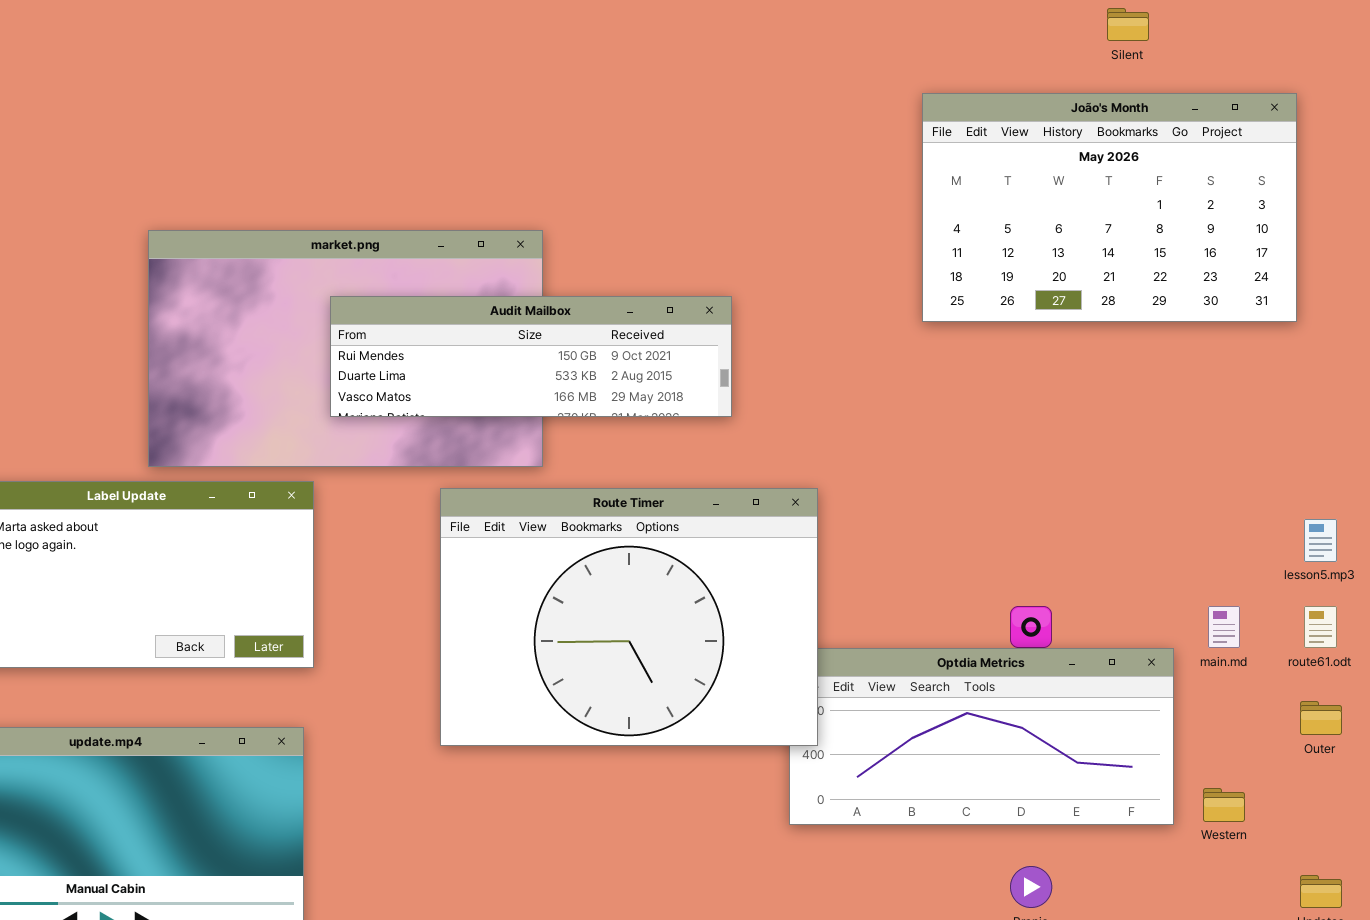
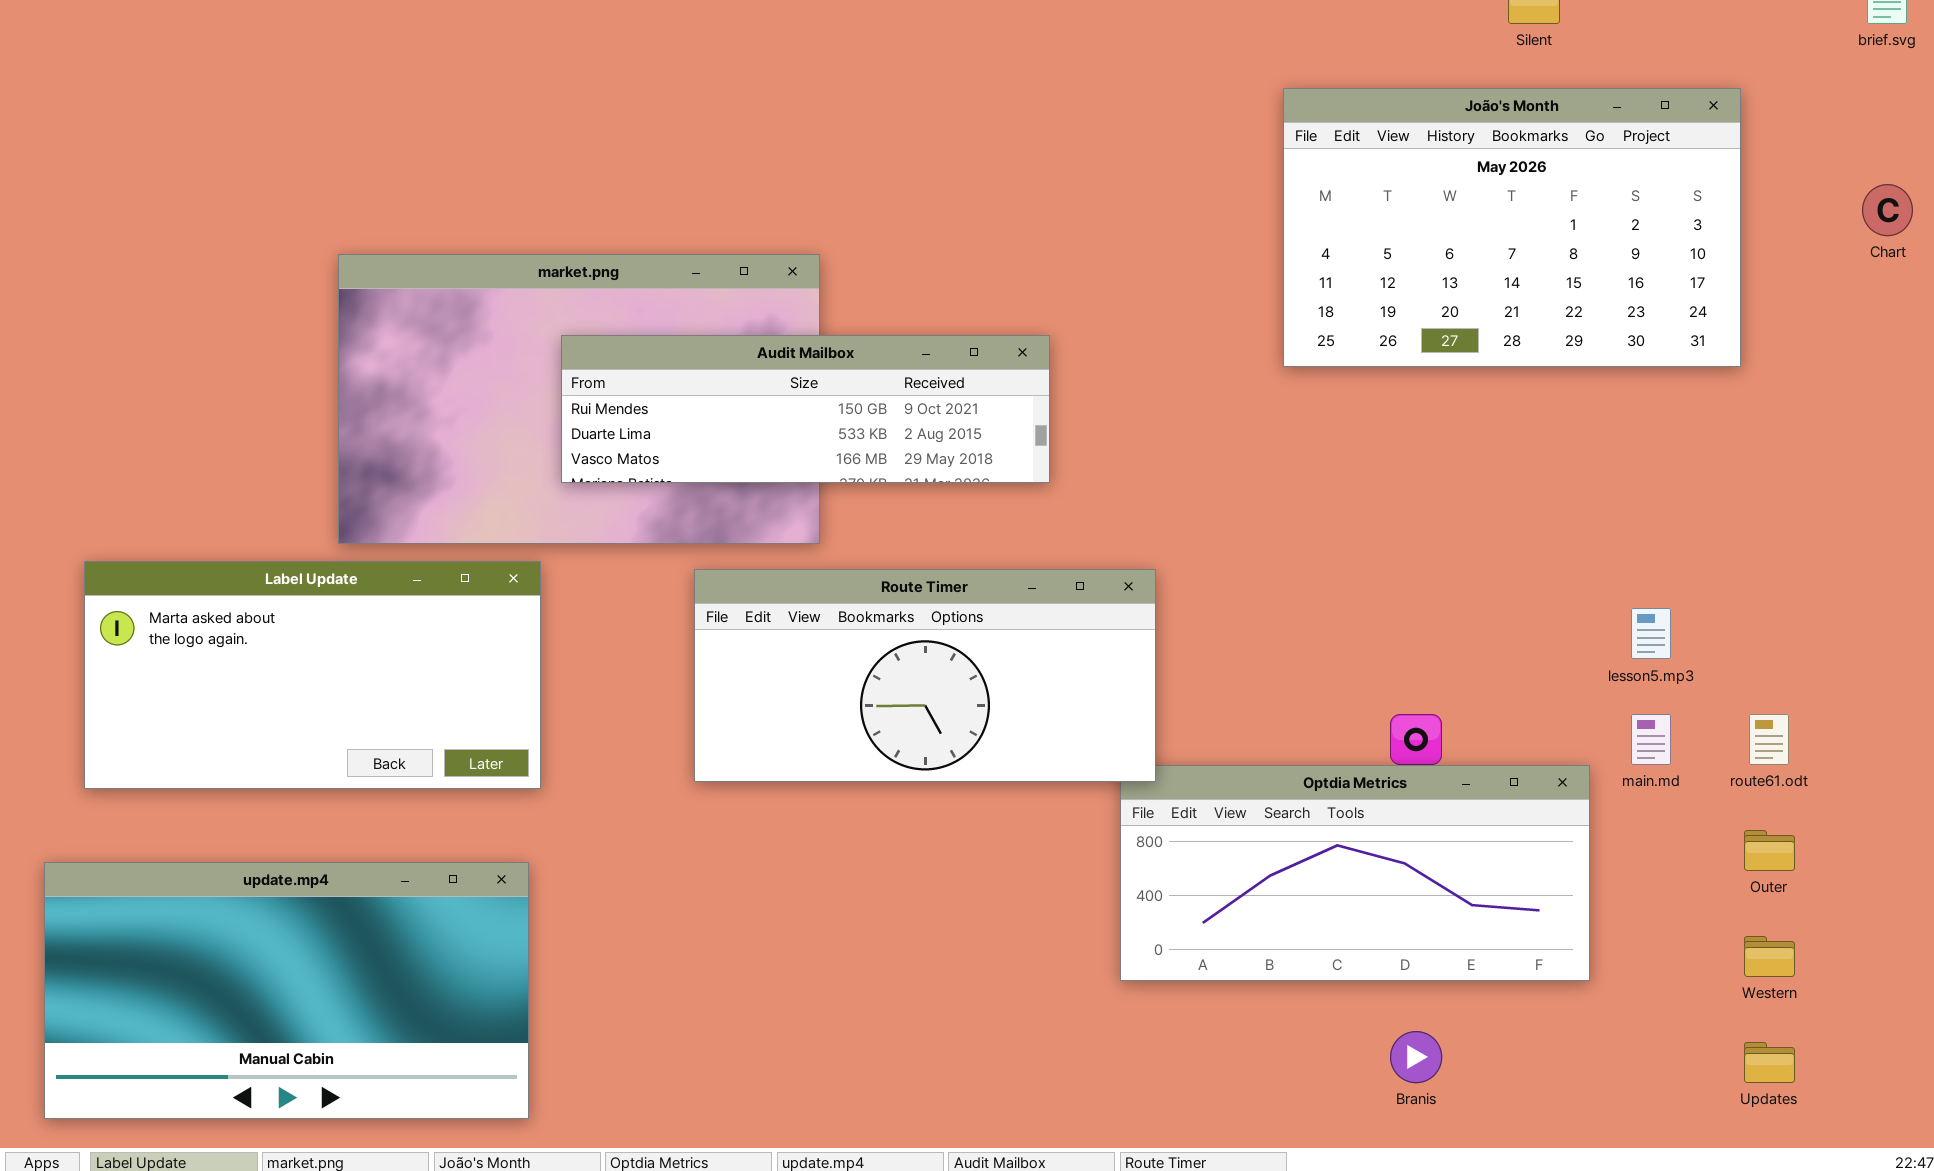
Route Timer: [440,488,818,746] -> [694,569,1156,782], resized
lesson5.mp3: [1304,519,1337,562] -> [1631,608,1671,659], moved
Western: [1203,788,1245,822] -> [1744,936,1795,977], moved

